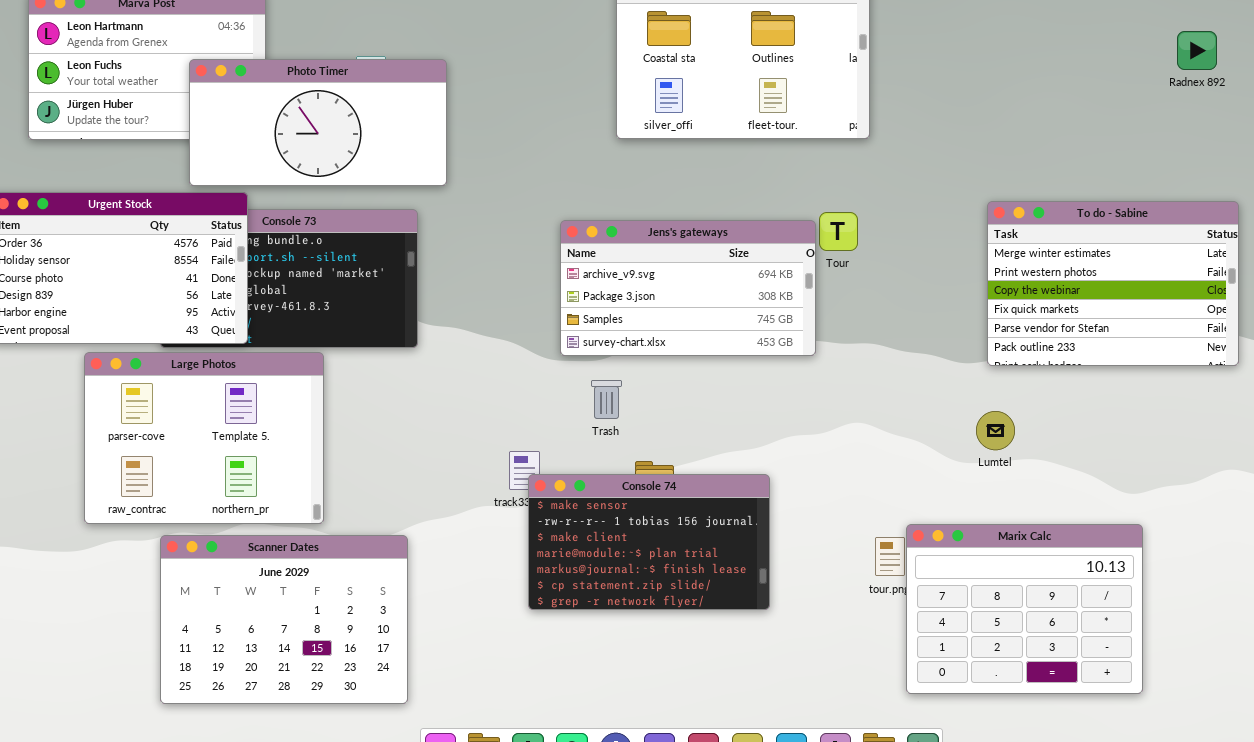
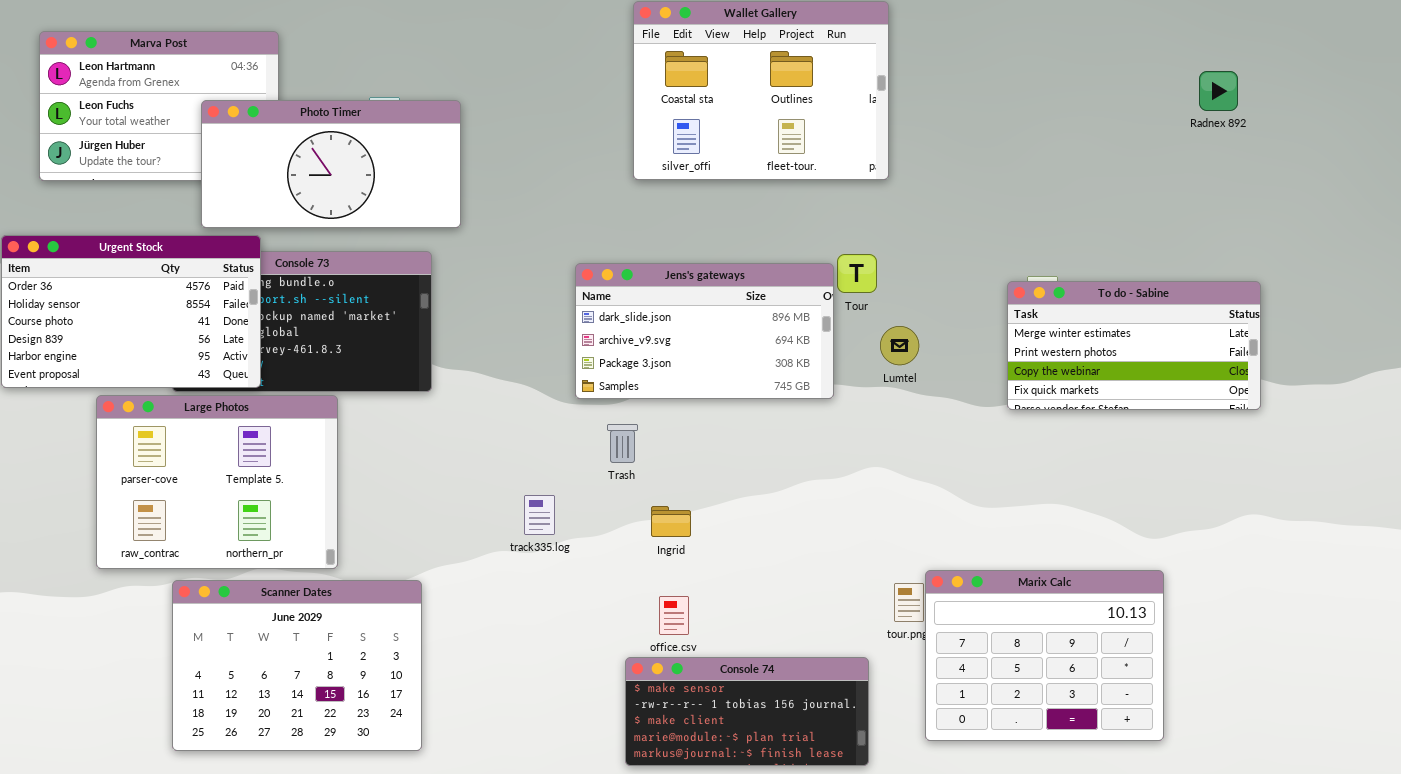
To do - Sabine: [987,201,1239,366] -> [1007,281,1261,410], resized
Jens's gateways: [560,220,816,356] -> [575,263,834,399], scrolled up 1 row
Lumtel: [976,411,1015,450] -> [880,326,919,365], moved
Console 74: [528,474,770,610] -> [625,657,869,766], moved, resized

